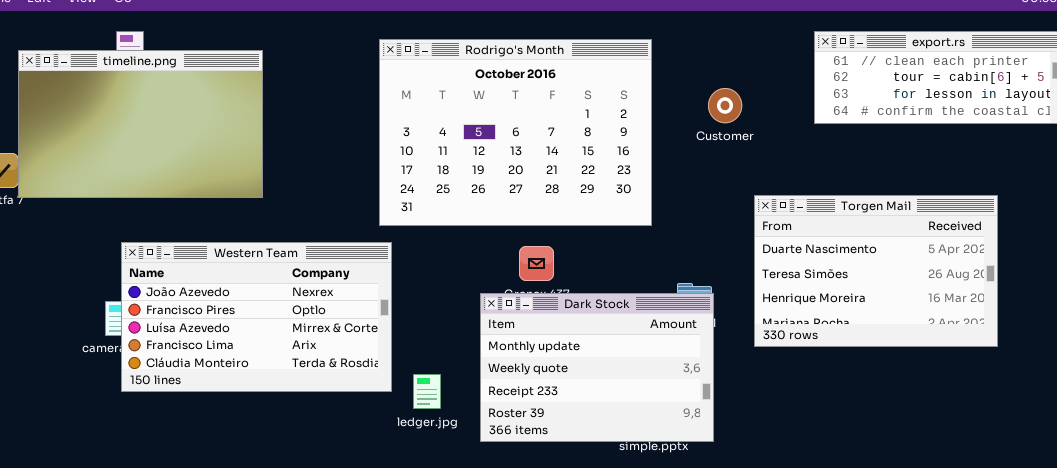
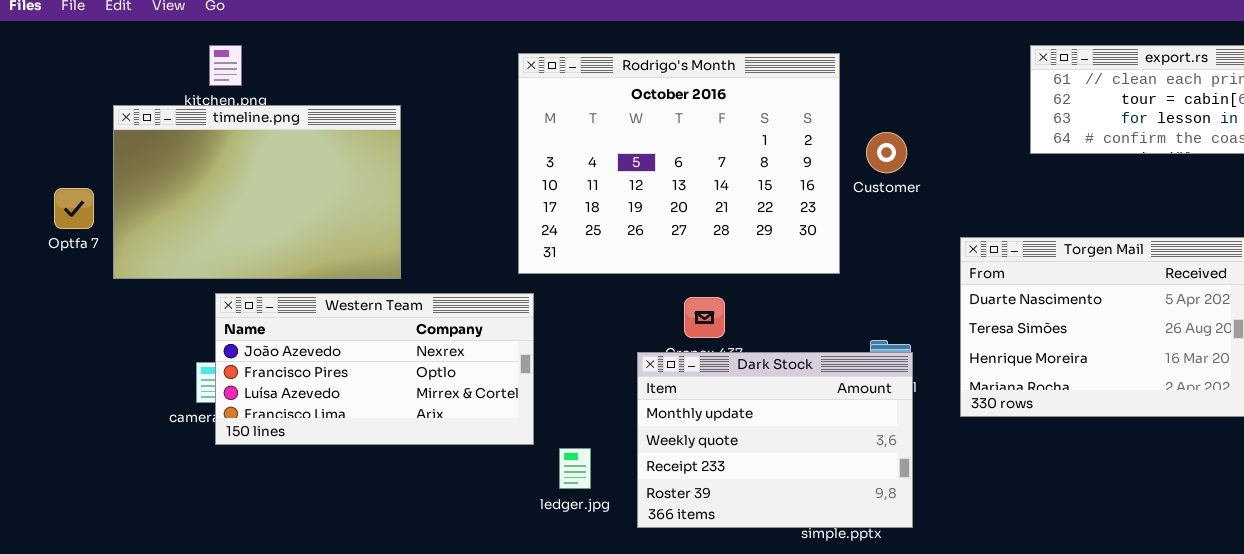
timeline.png: [18,50,263,198] -> [113,105,401,279], moved
Customer: [708,88,742,123] -> [866,132,907,173], moved
Western Team: [121,242,392,392] -> [215,293,534,445], resized

